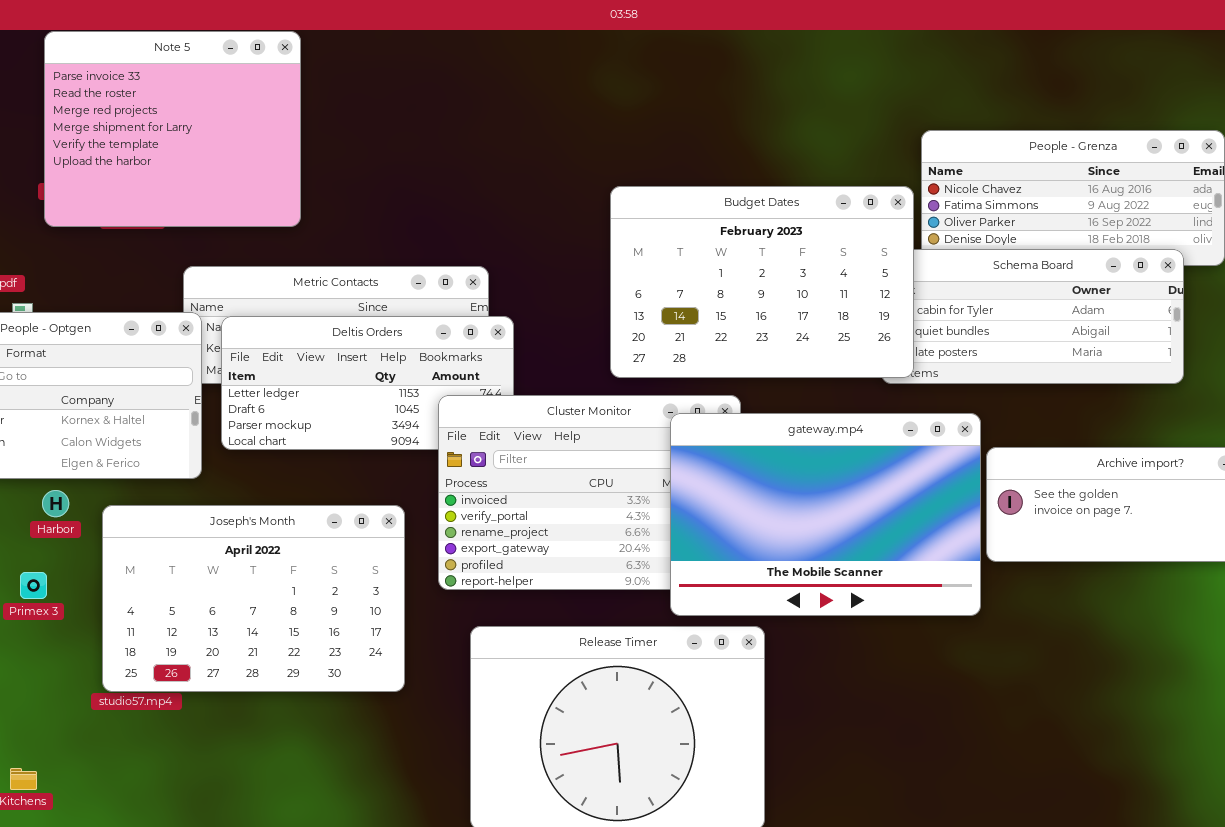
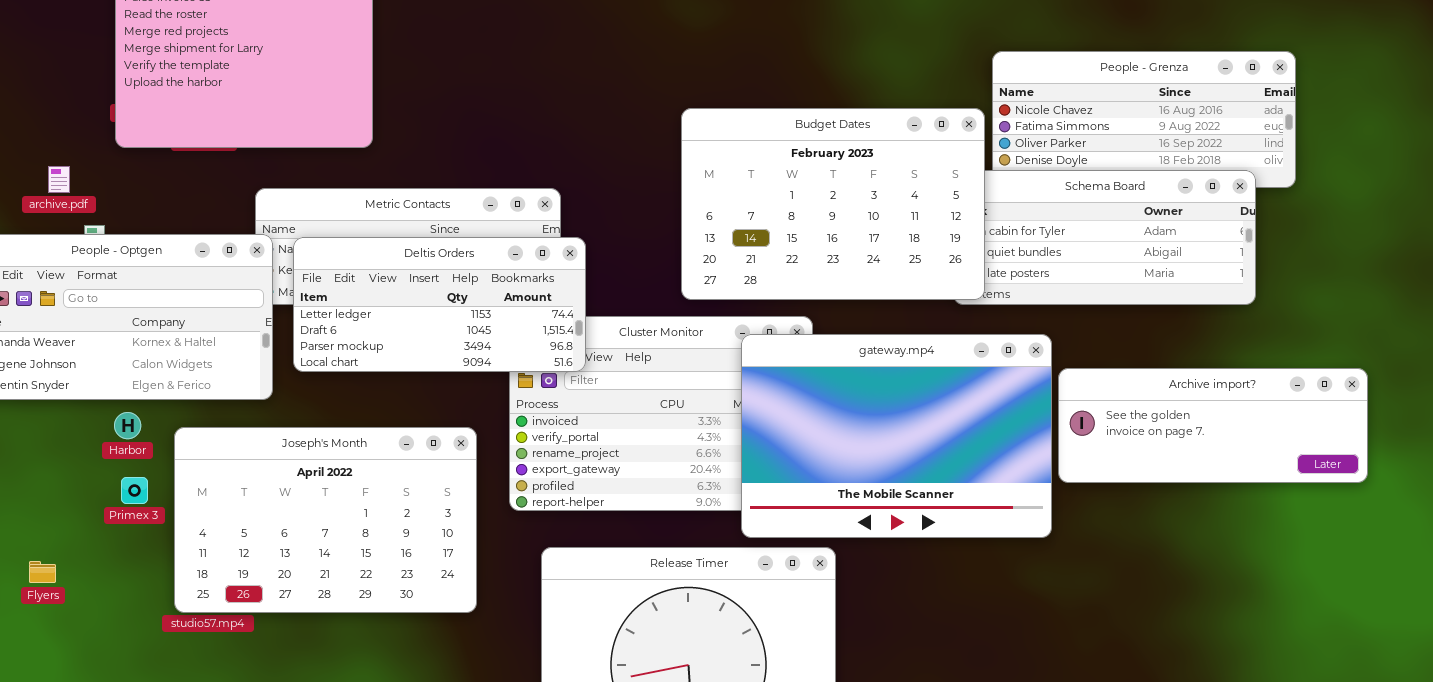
Deltis Orders: [221,316,514,450] -> [293,237,586,372], raised
Primex 3: [20,572,47,599] -> [121,477,148,504], moved

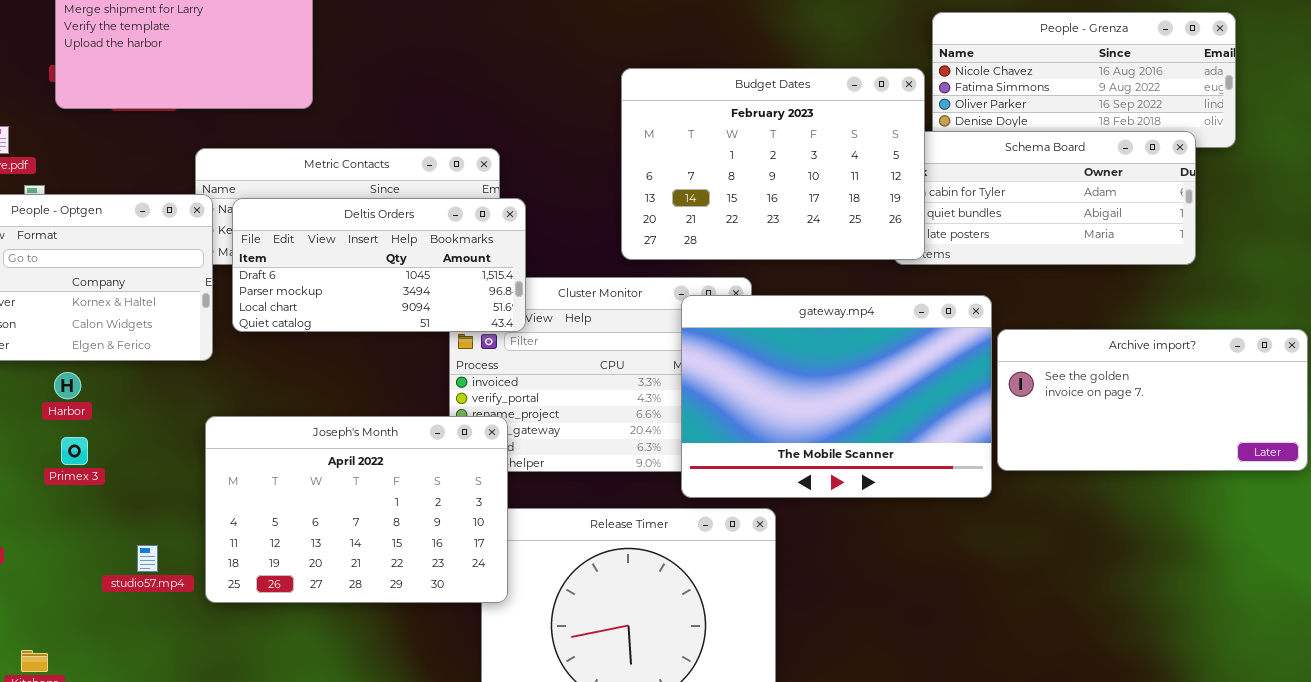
Deltis Orders: [293,237,586,372] -> [232,198,526,332], scrolled down 1 row
Archive import?: [1058,368,1368,483] -> [997,329,1308,471], resized
Joseph's Month: [174,427,477,613] -> [205,416,508,603], moved

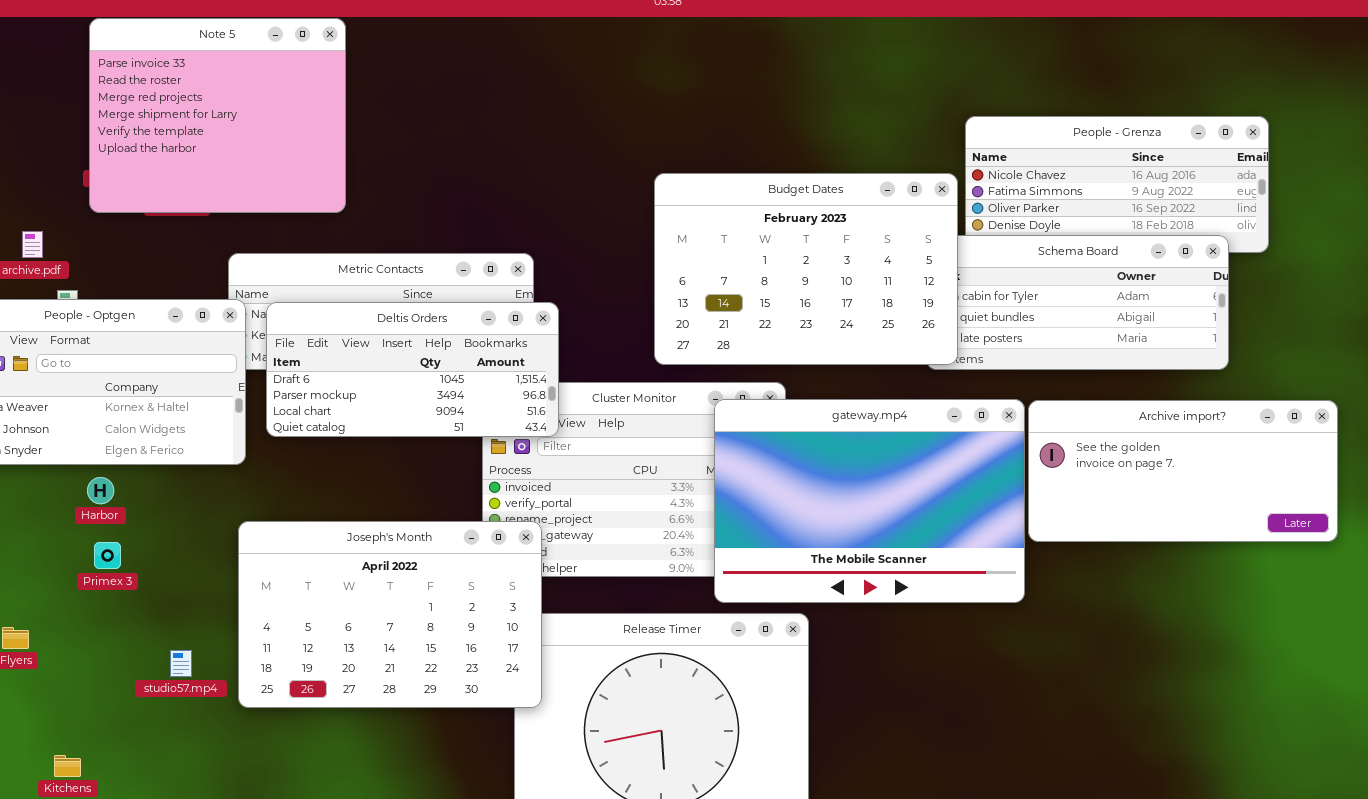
Archive import?: [997,329,1308,471] -> [1028,400,1338,542], moved

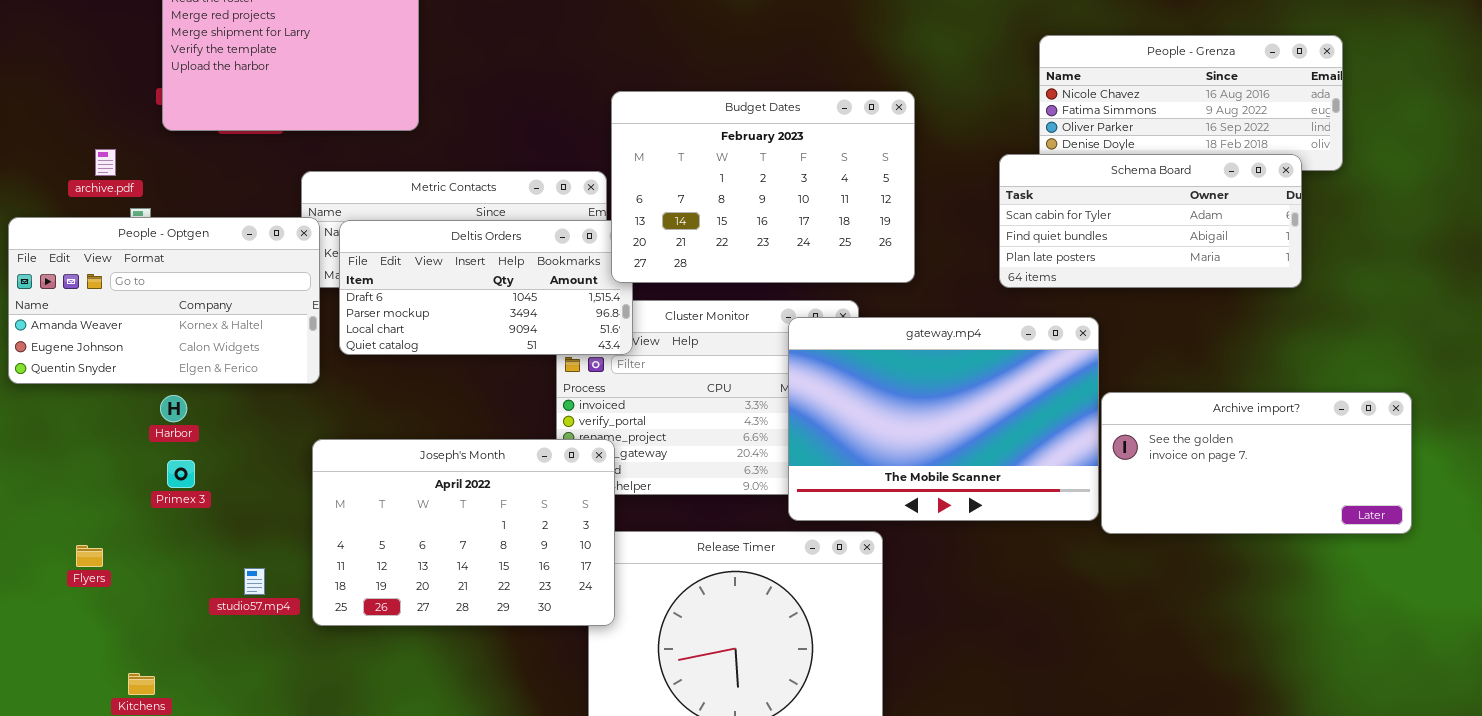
Budget Dates: [654,173,958,365] -> [611,91,915,283], moved
Archive import?: [1028,400,1338,542] -> [1101,392,1412,534], moved

